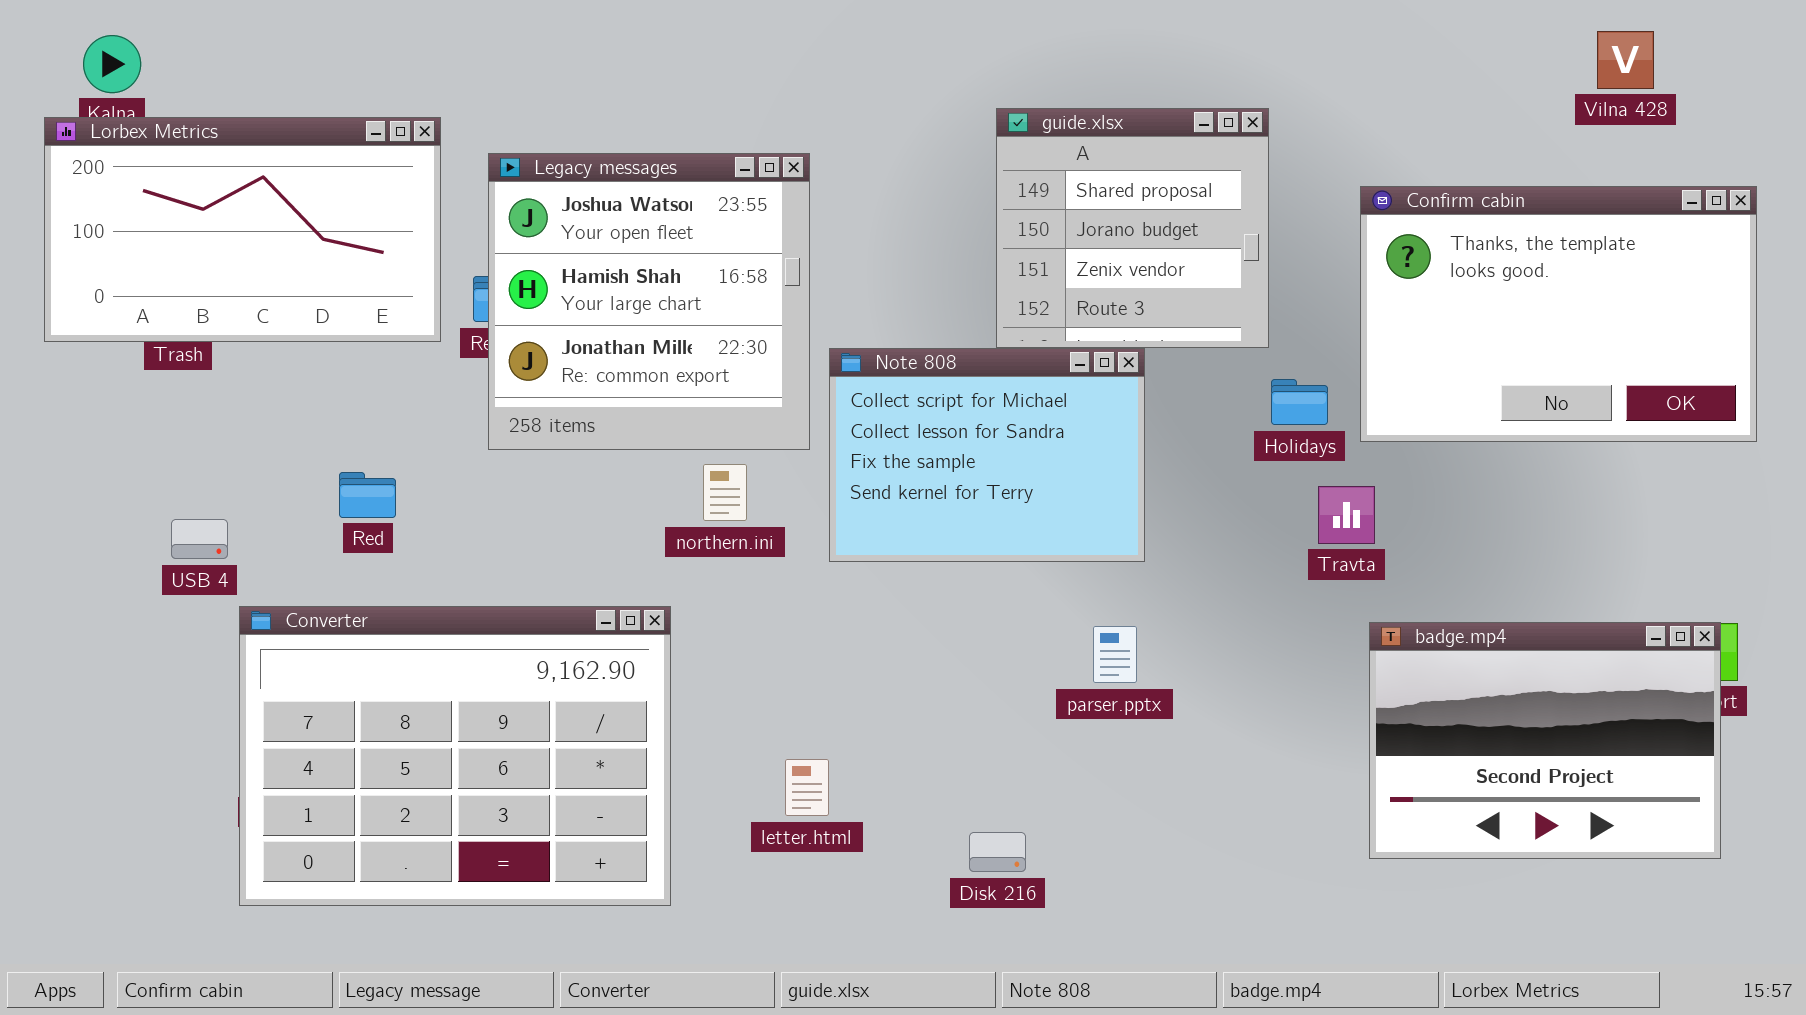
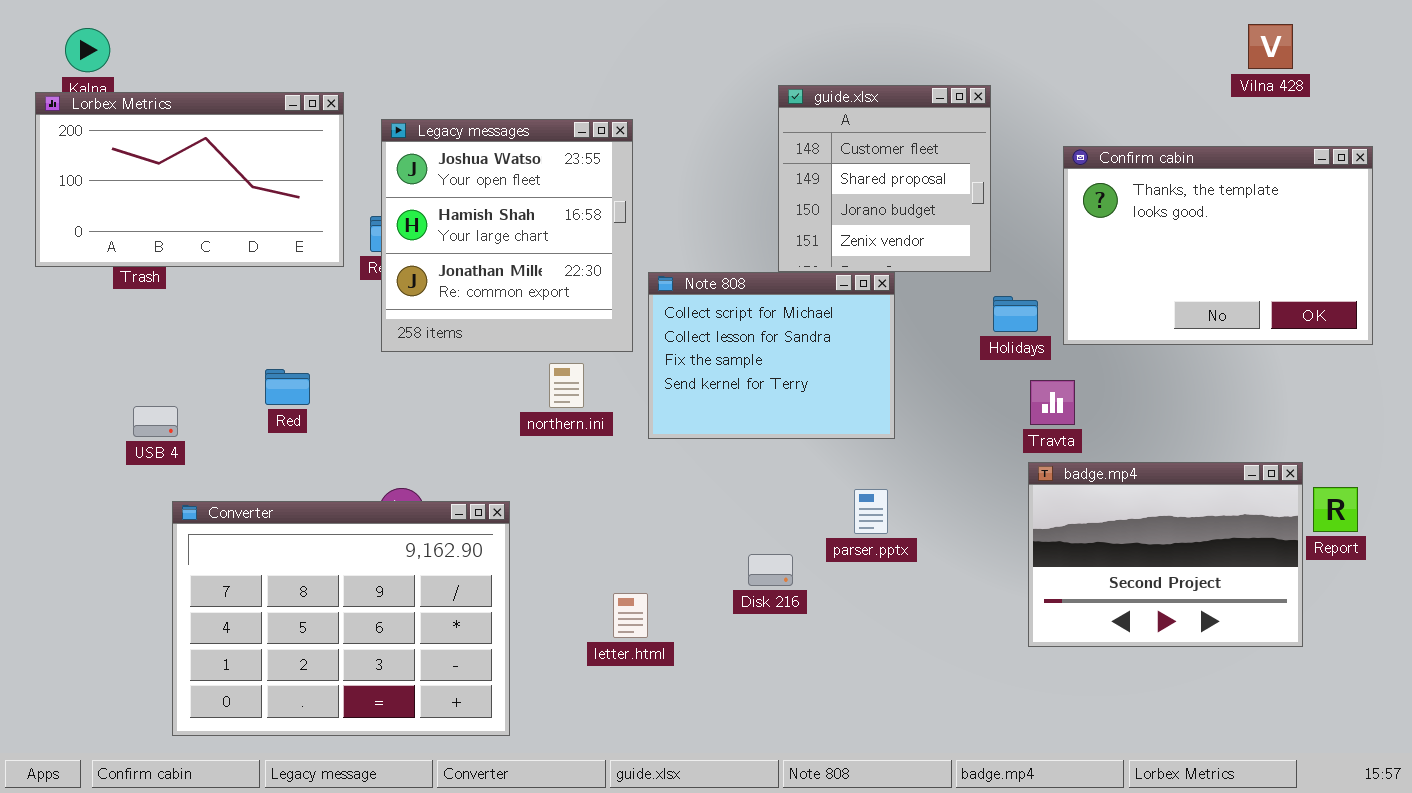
guide.xlsx: [996,108,1269,348] -> [778,85,991,272], scrolled up 1 row
Converter: [239,606,671,906] -> [172,501,510,736], moved
badge.mp4: [1369,622,1721,859] -> [1028,462,1303,647], moved
Disk 216: [969,832,1026,872] -> [748,554,793,586], moved

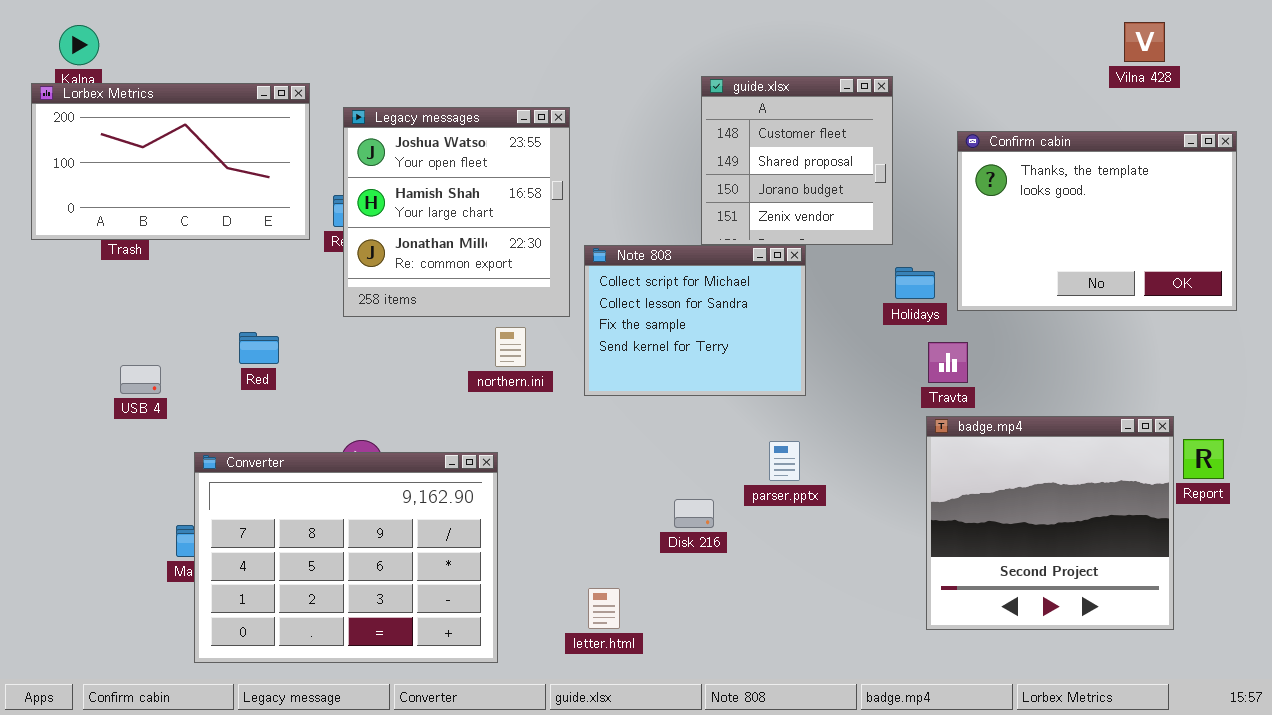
badge.mp4: [1028,462,1303,647] -> [926,416,1174,630], resized
Converter: [172,501,510,736] -> [194,452,498,663], moved
letter.html: [613,593,648,638] -> [588,588,620,629], moved

